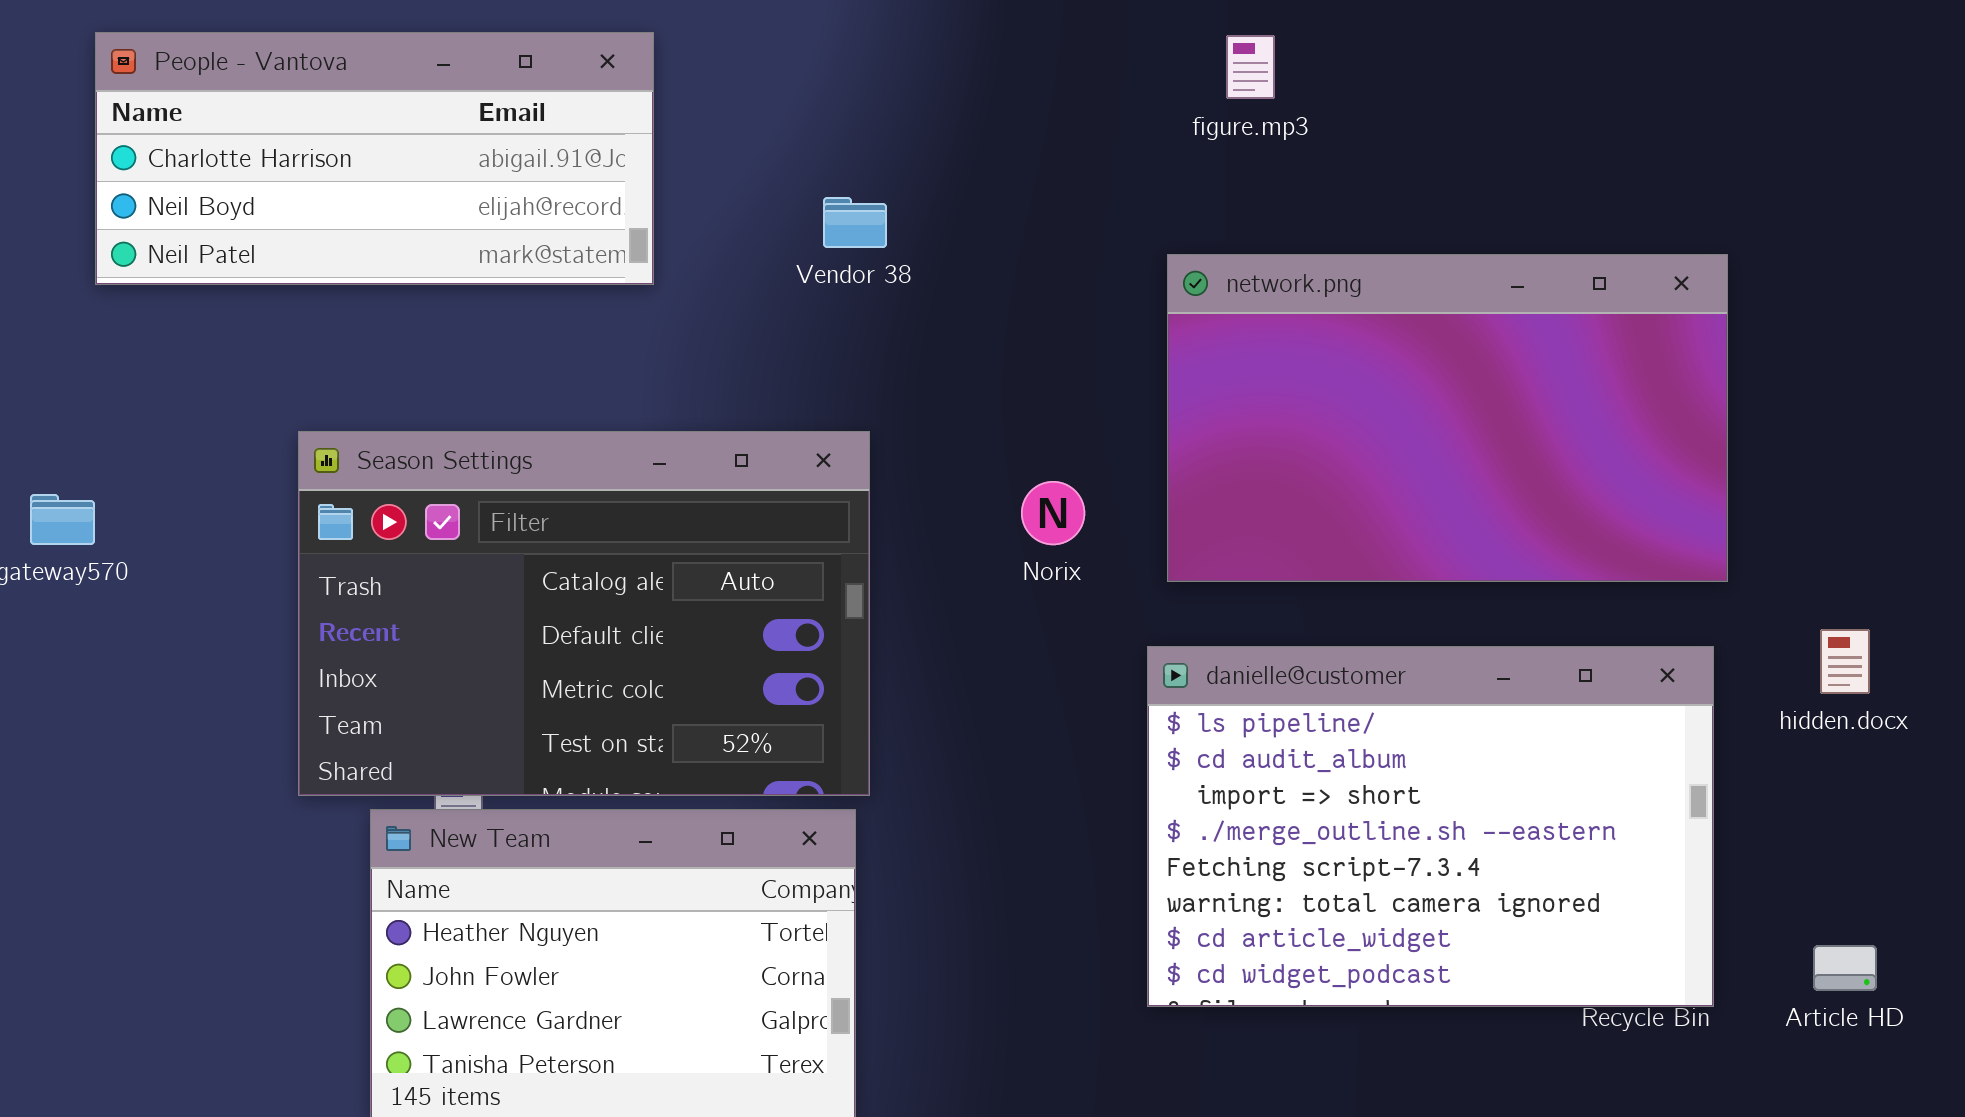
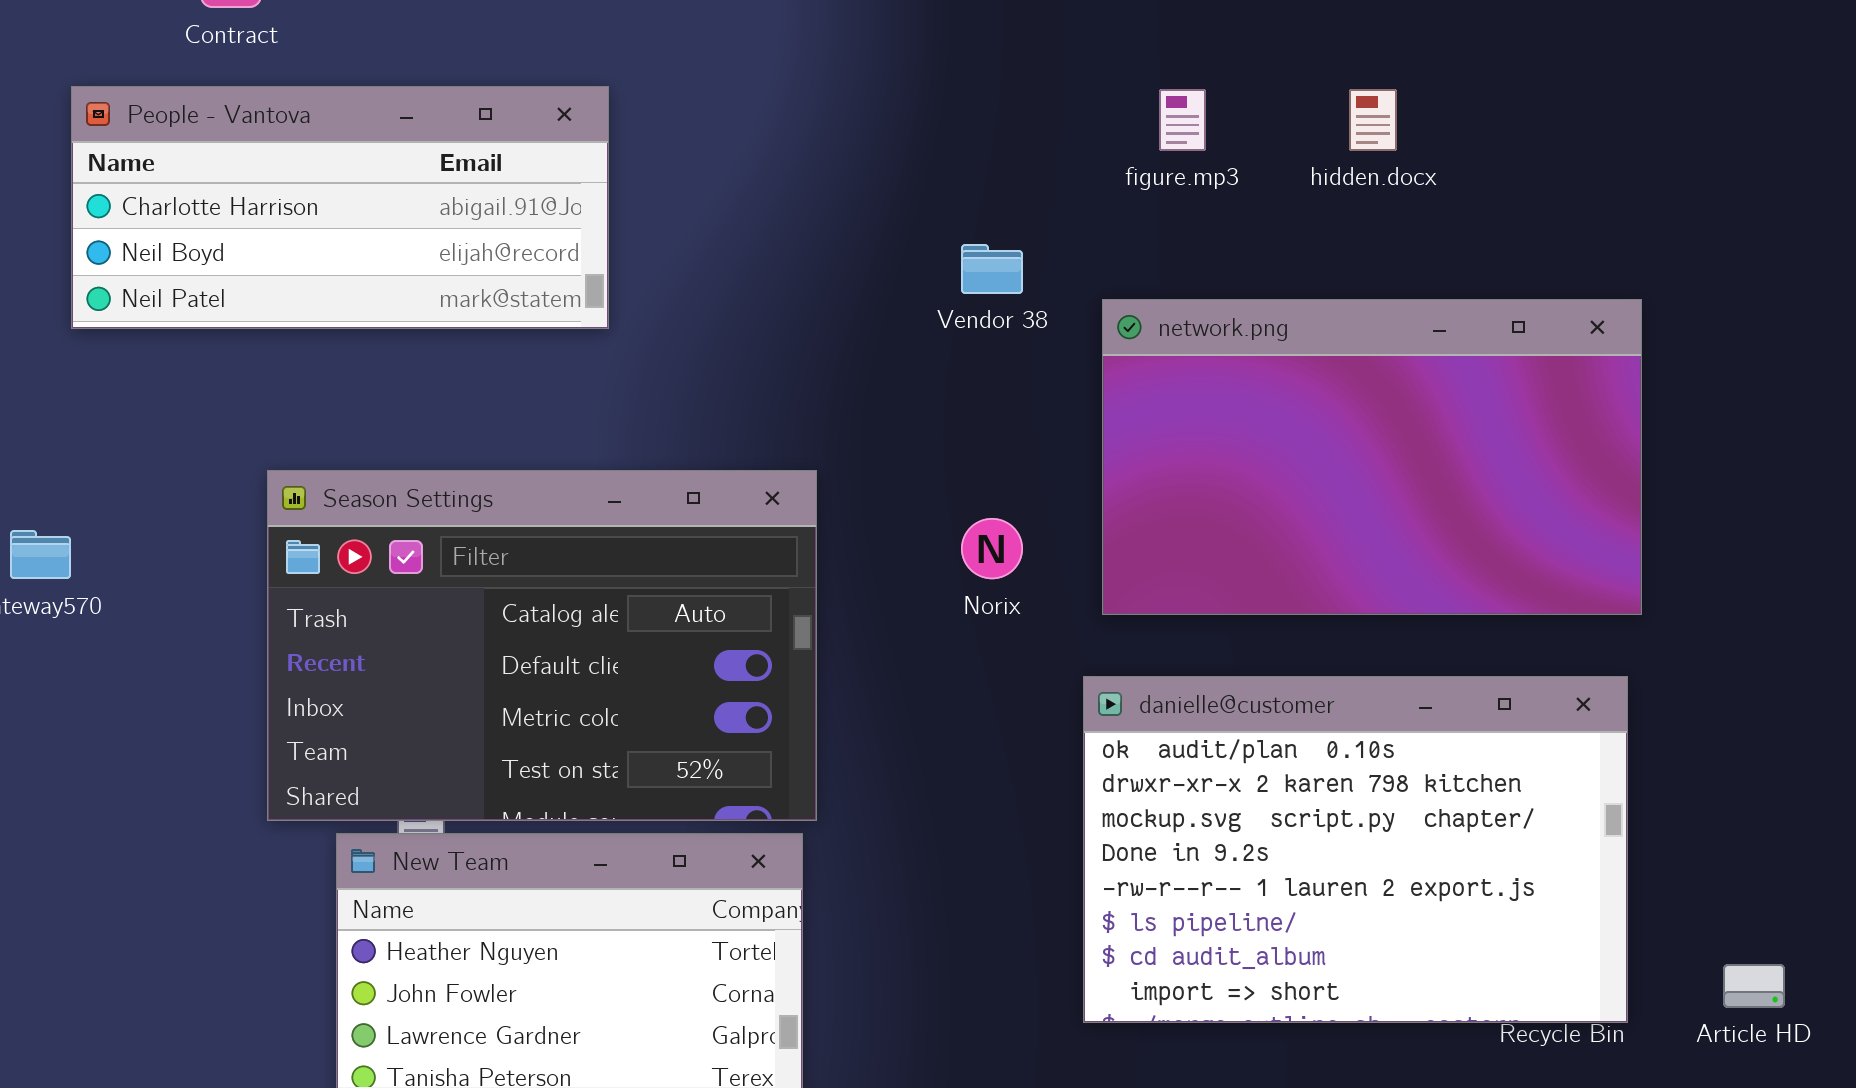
Vendor 38: [823,197,887,248] -> [961,244,1023,294], moved
hidden.docx: [1820,629,1870,694] -> [1349,89,1397,151], moved
danielle@customer: [1147,646,1714,1007] -> [1083,676,1628,1023], scrolled up 5 rows

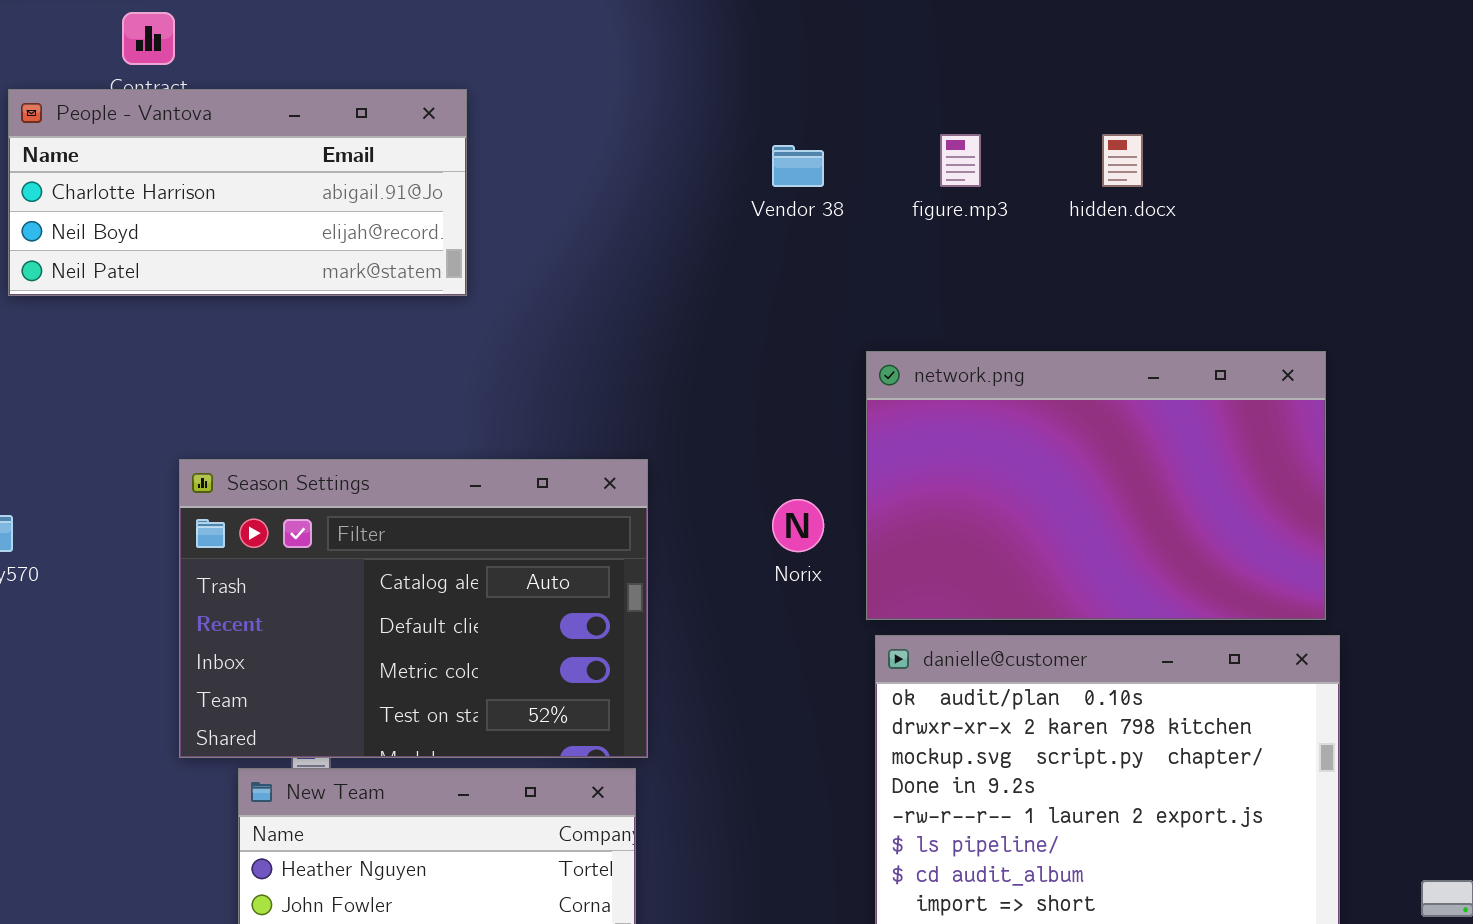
People - Vantova: [71,86,609,329] -> [8,89,467,296], moved
Vendor 38: [961,244,1023,294] -> [772,145,824,187], moved
network.png: [1102,299,1642,615] -> [866,351,1326,620], moved

